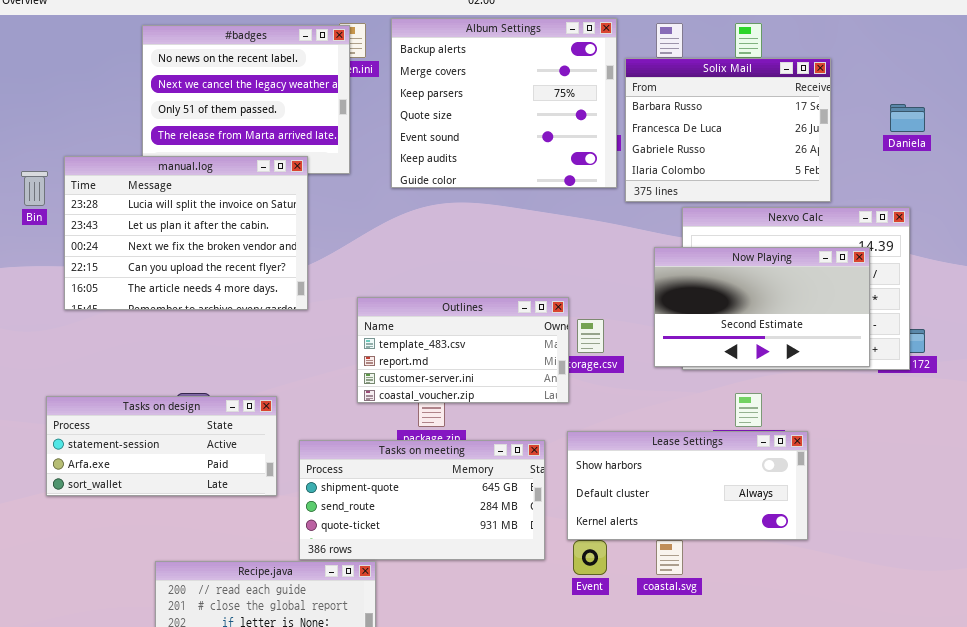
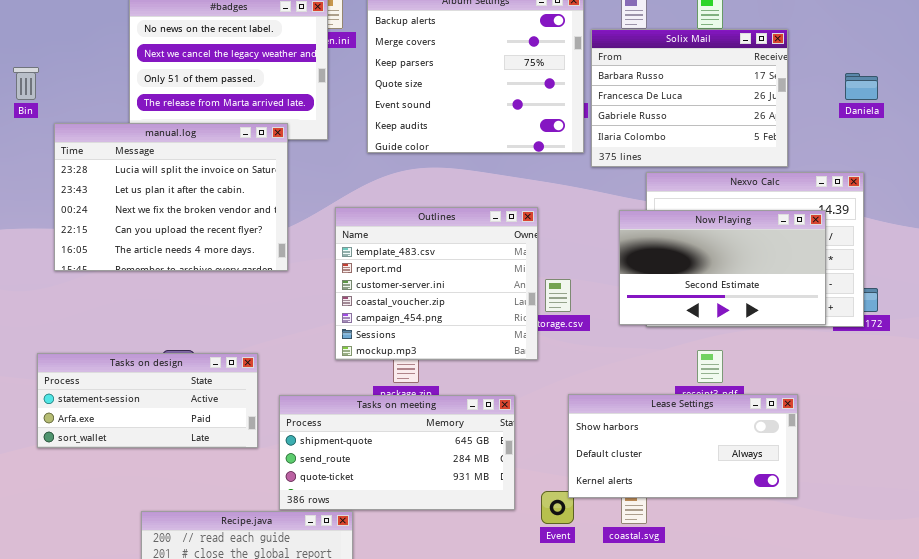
Bin: [21,171,48,206] -> [13,67,39,100], moved
Outlines: [357,297,569,403] -> [335,207,538,360], resized
Lease Settings: [567,431,808,540] -> [568,394,798,498], moved

